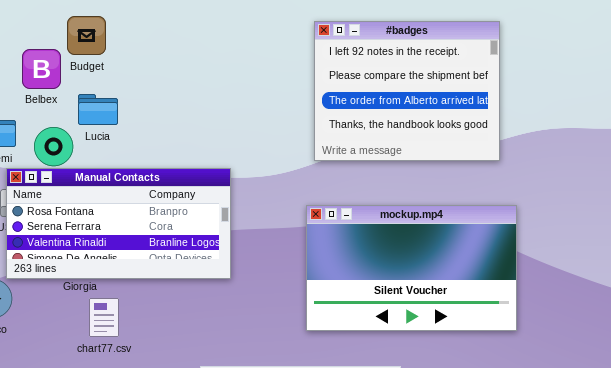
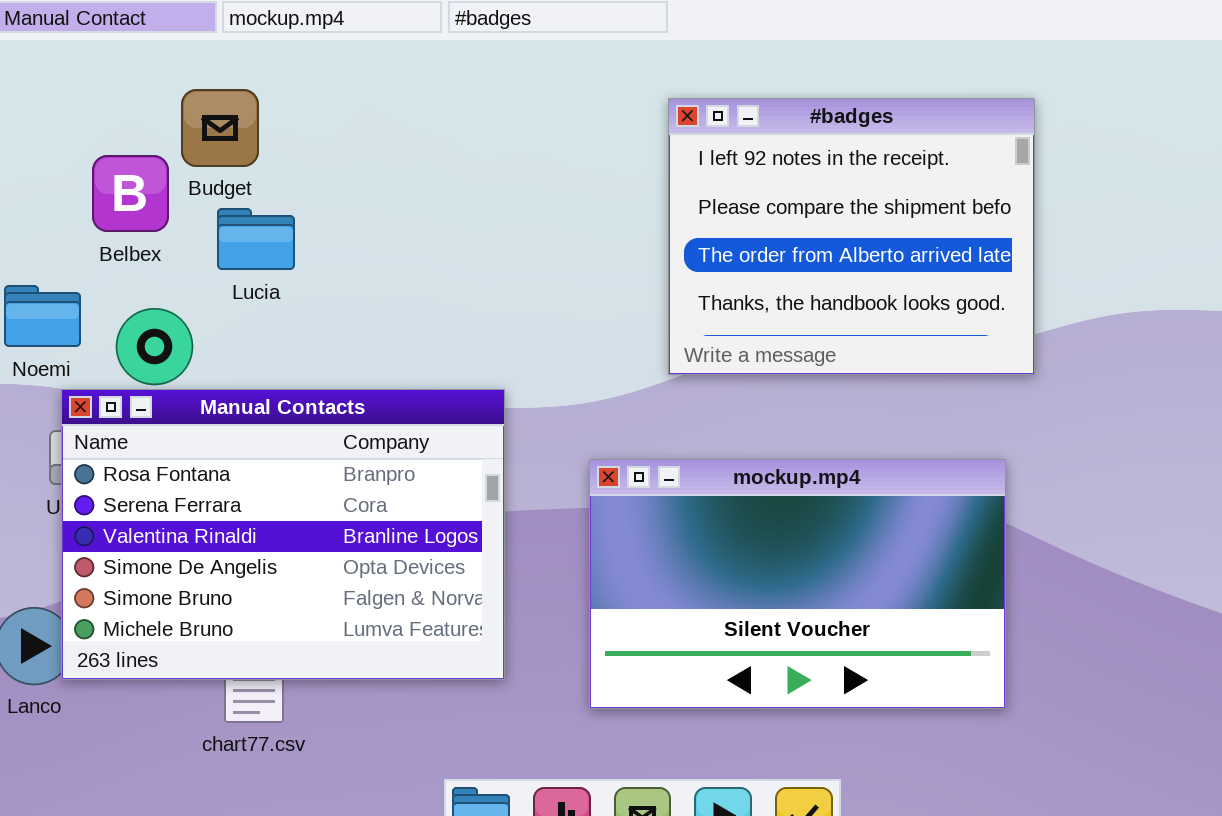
Lucia: [78,94,118,125] -> [217,208,295,270], moved
Manual Contacts: [6,168,231,279] -> [61,389,505,680], resized
mockup.mp4: [306,205,517,331] -> [589,459,1006,709], moved

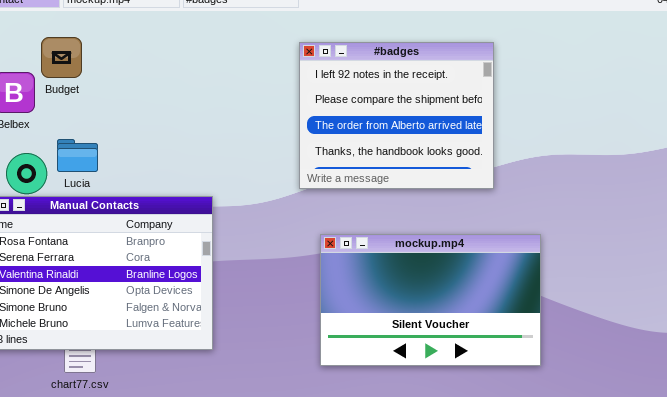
Lucia: [217,208,295,270] -> [57,139,98,172], moved
mockup.mp4: [589,459,1006,709] -> [320,234,541,366], moved

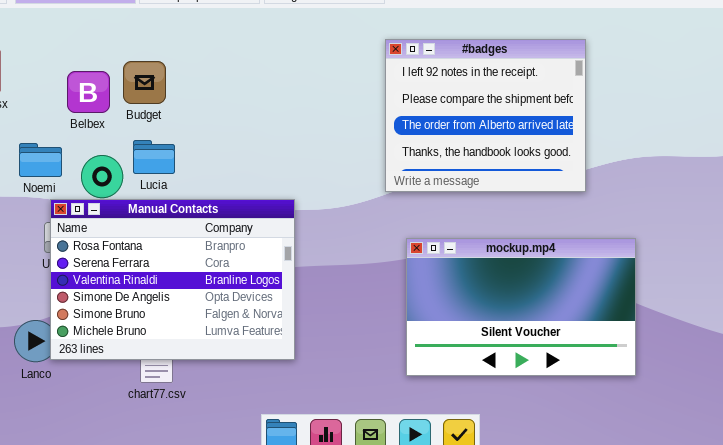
Budget: [41,37,82,78] -> [123,61,166,104], moved

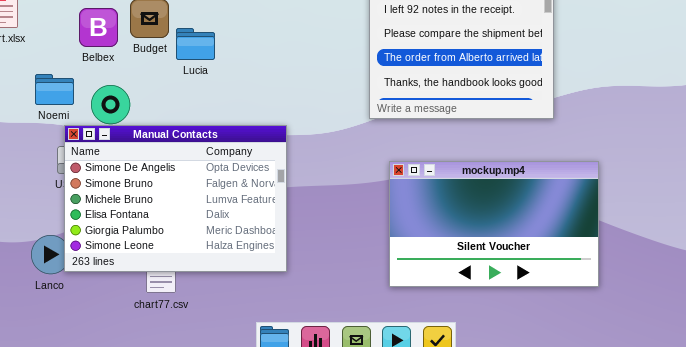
Lucia: [133,140,175,174] -> [176,28,215,60], moved
Manual Contacts: [50,199,295,360] -> [64,125,287,272], scrolled down 3 rows

